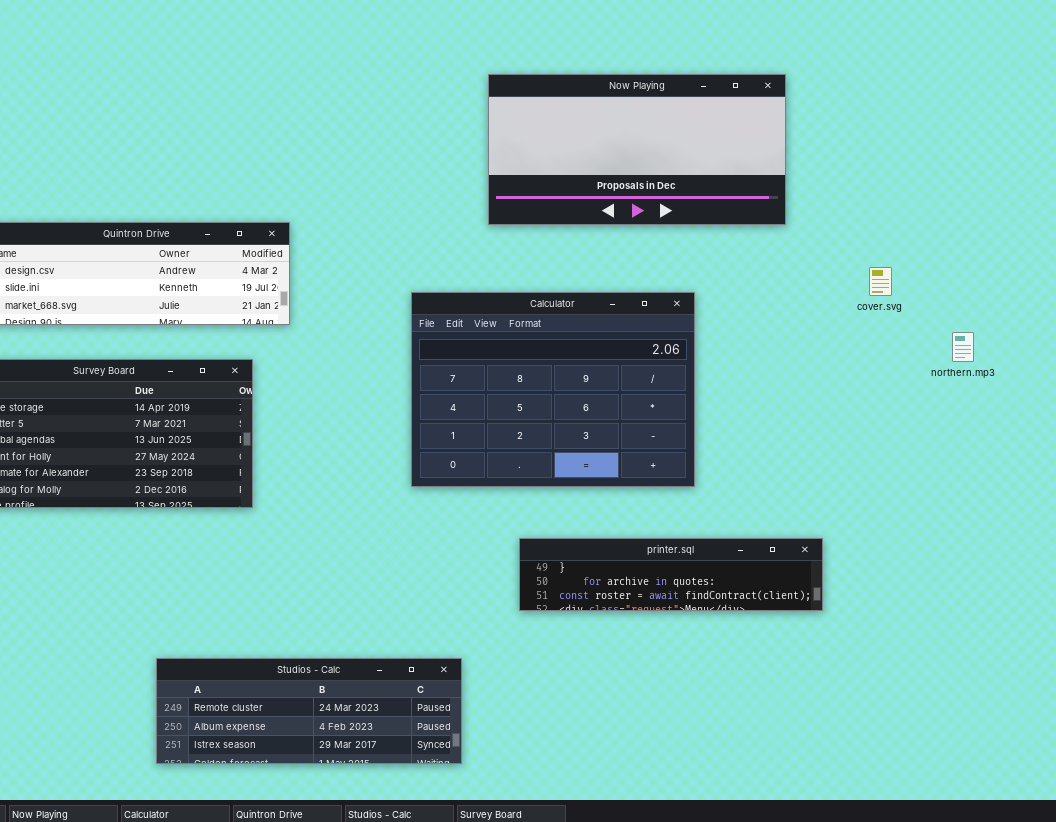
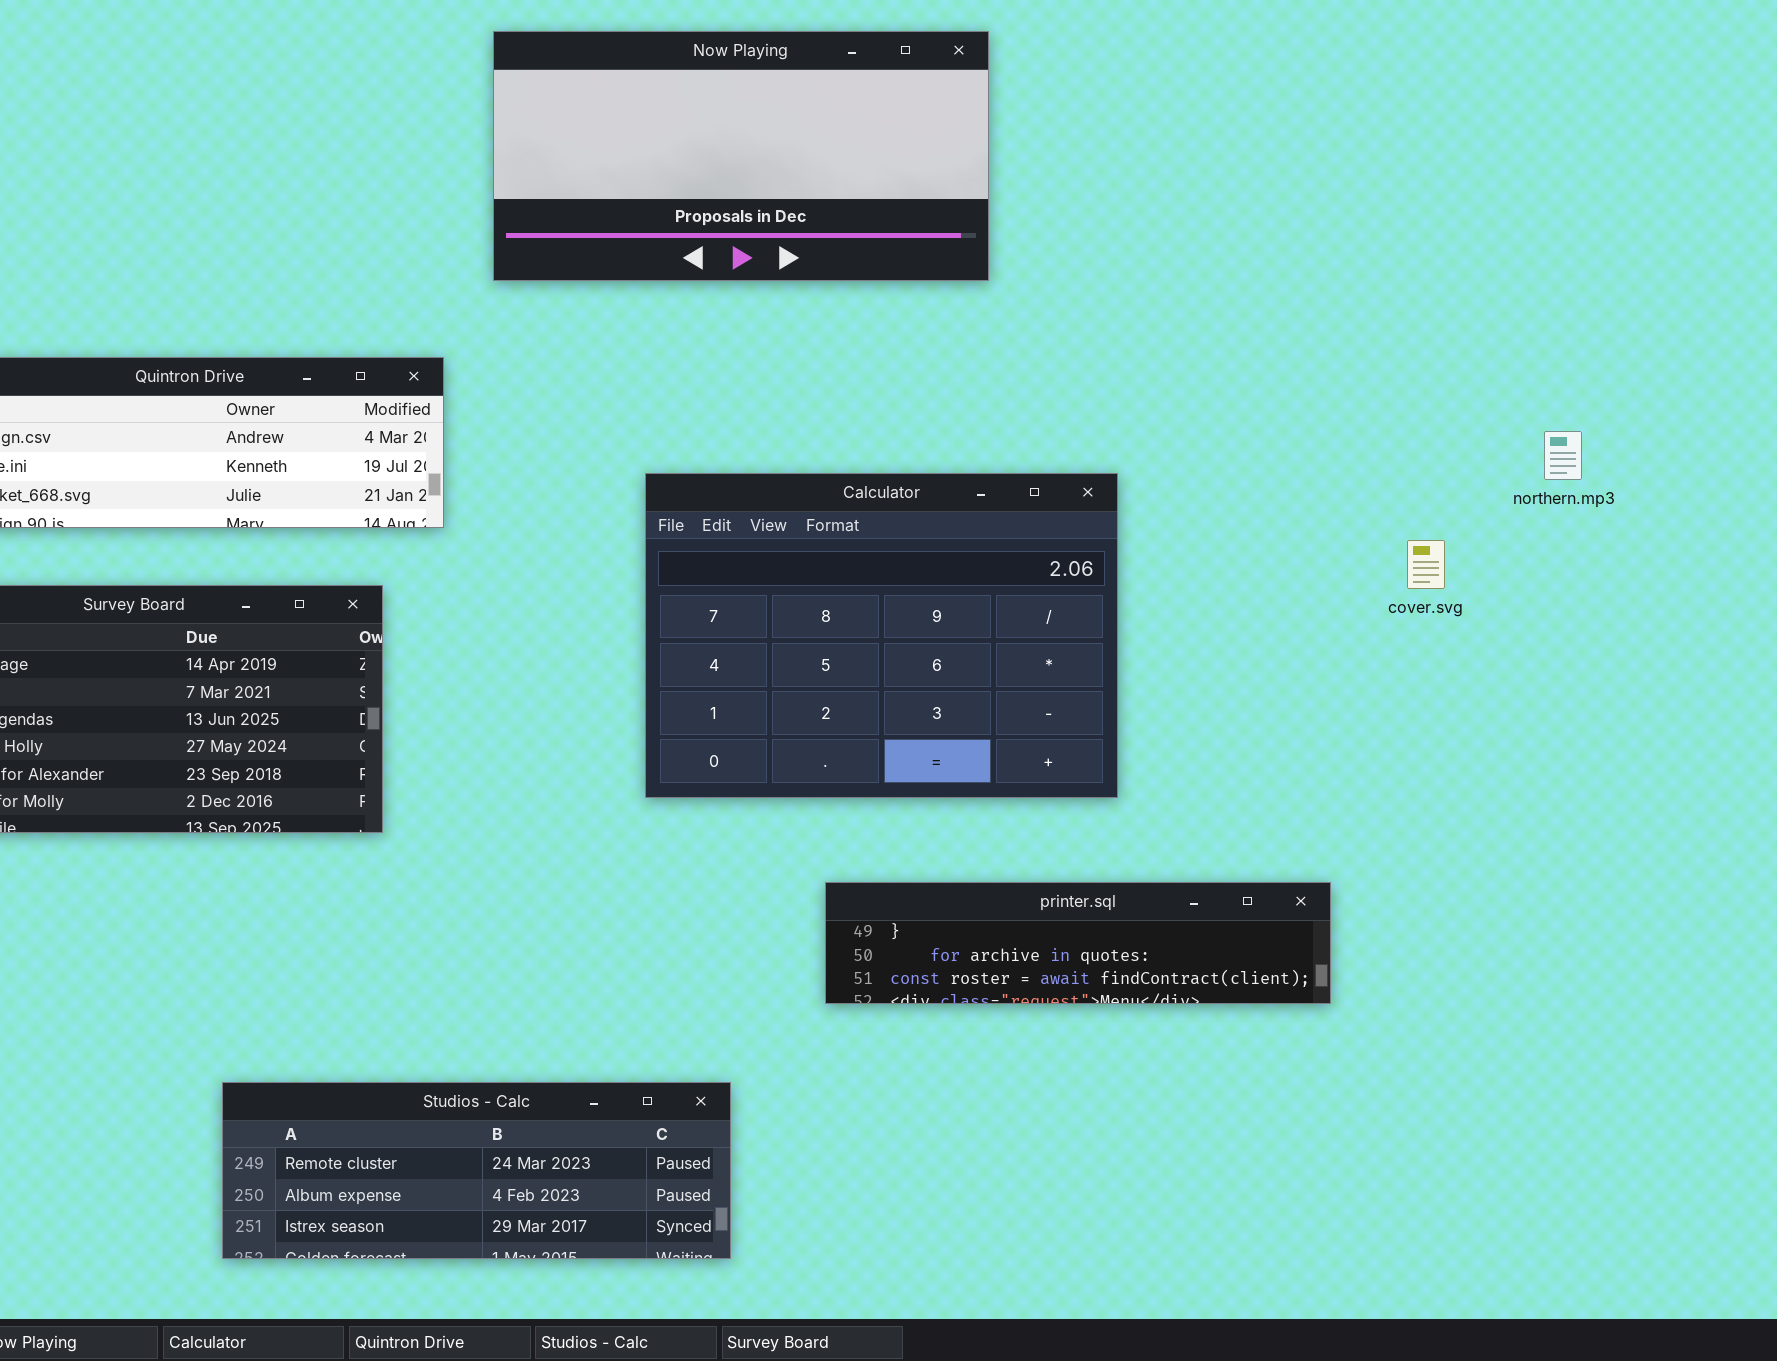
Now Playing: [488,74,786,225] -> [493,31,989,281], moved
cover.svg: [869,267,892,296] -> [1407,540,1445,589], moved
northern.mp3: [952,332,974,362] -> [1544,431,1582,480], moved

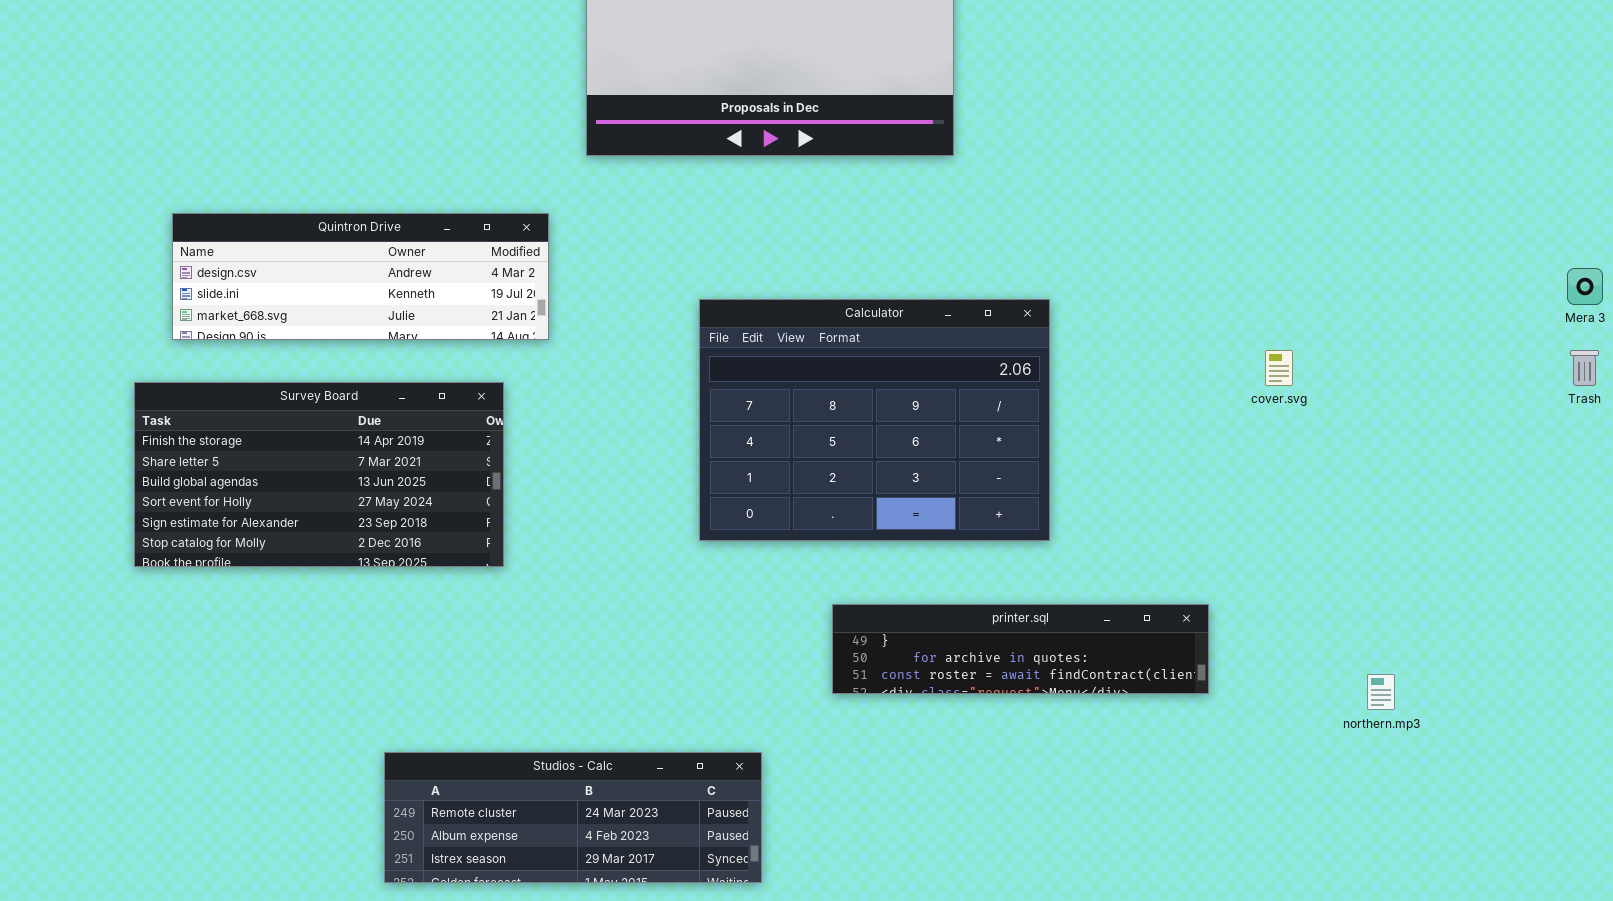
northern.mp3: [1544,431,1582,480] -> [1367,674,1395,710], moved

